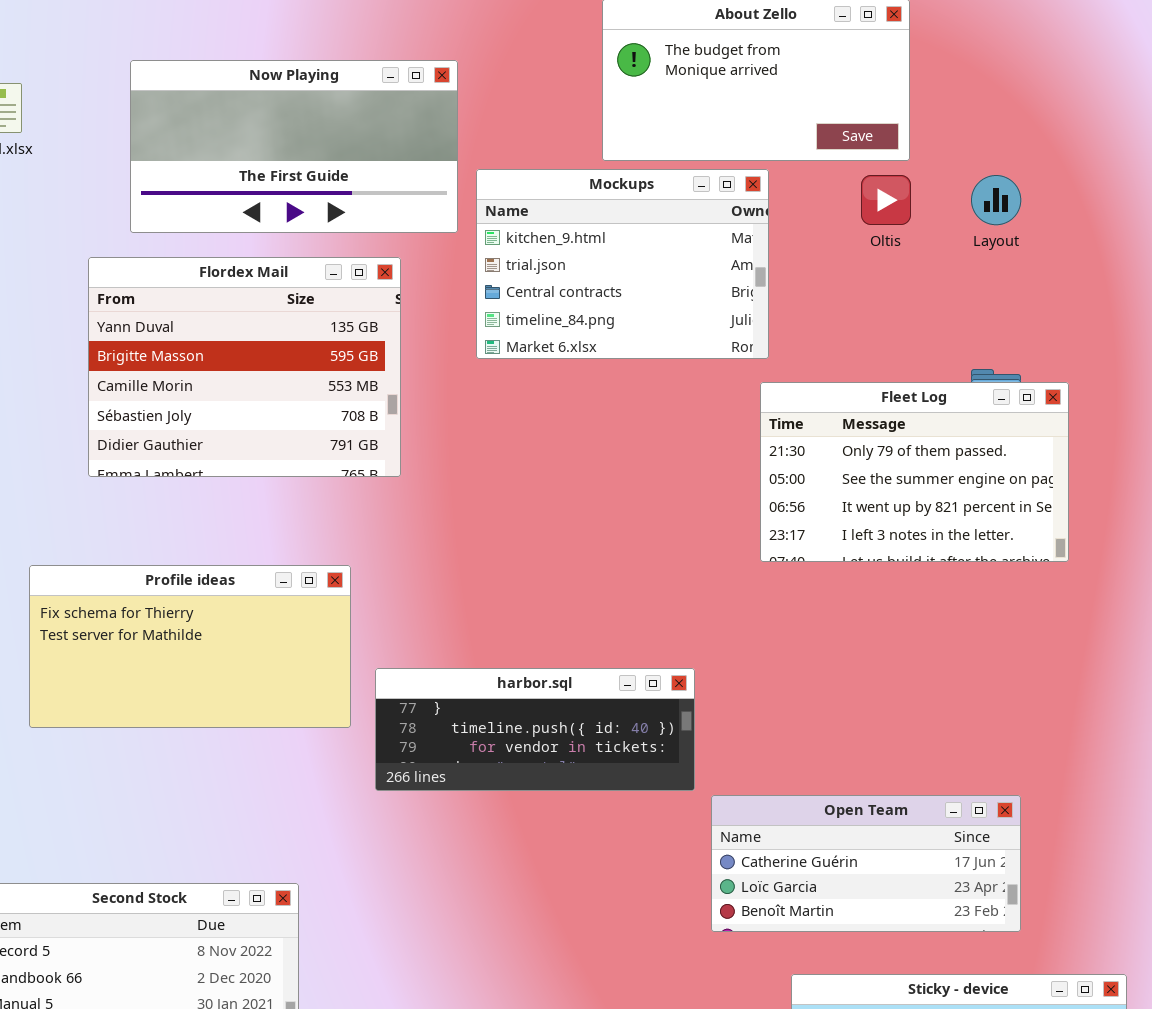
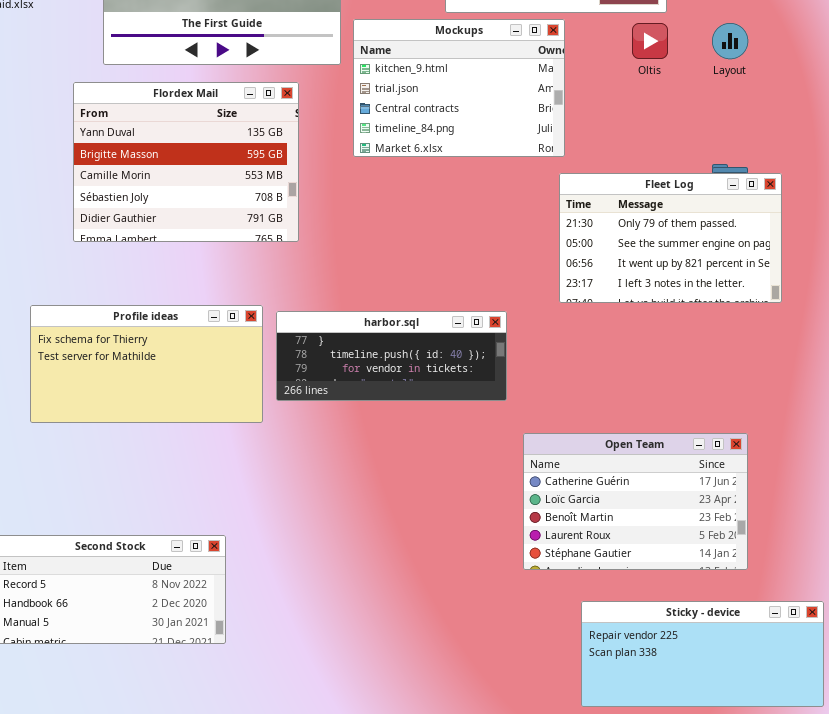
harbor.sql: [375,668,695,791] -> [276,311,507,401], moved
Open Team: [711,795,1021,932] -> [523,433,748,570], resized

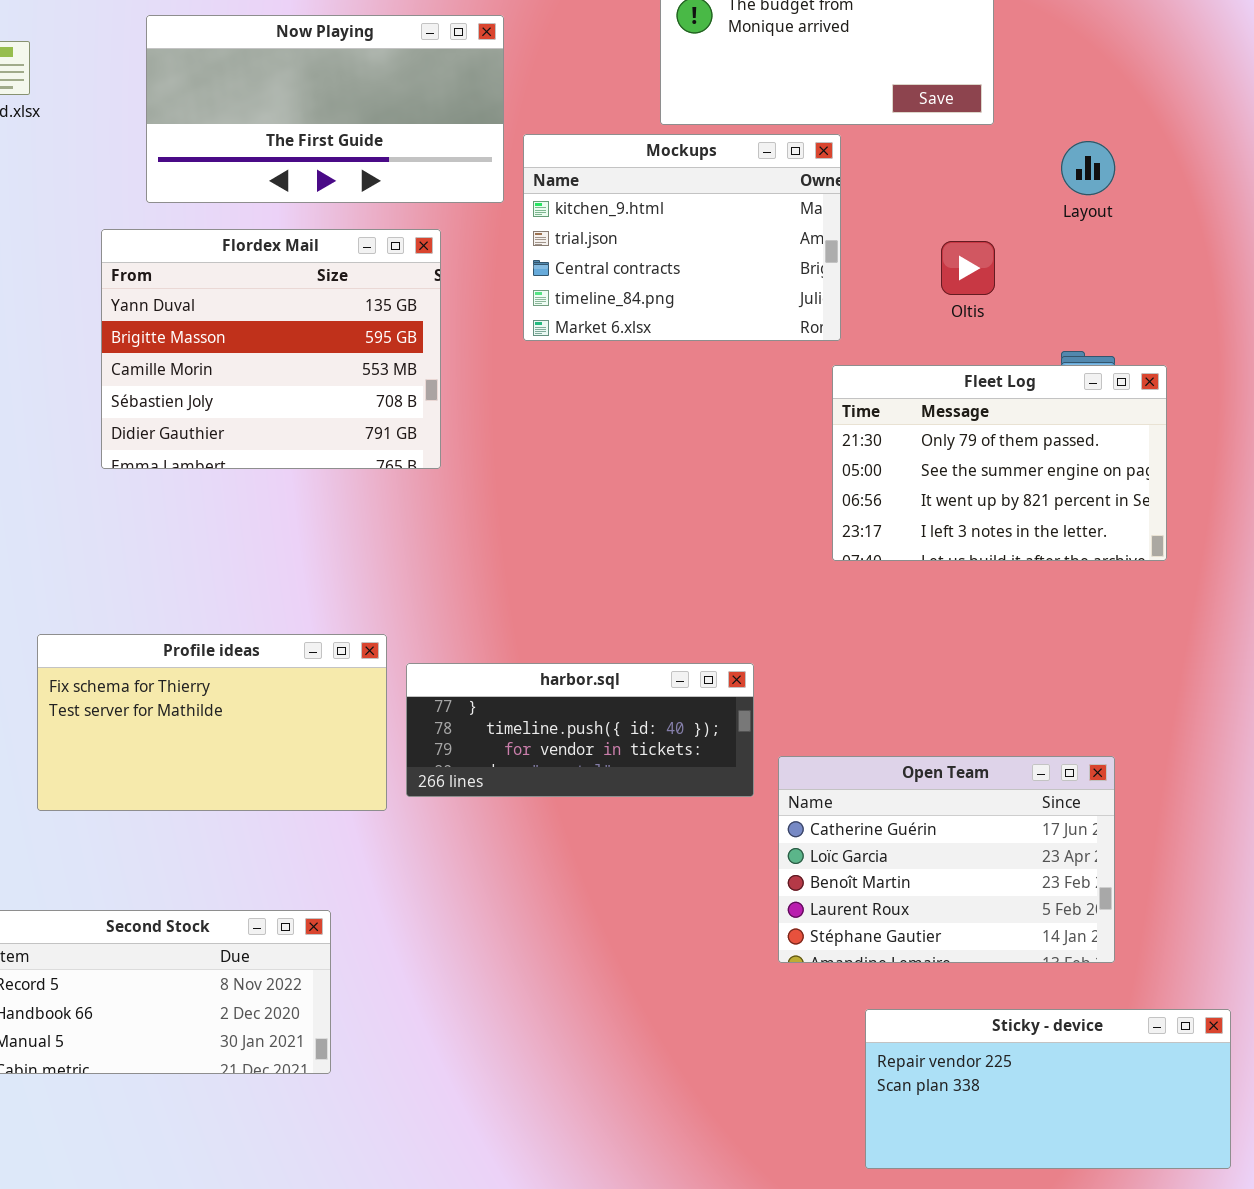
Oltis: [632,23,668,59] -> [941,241,995,295], moved
Profile ideas: [30,305,263,423] -> [37,634,387,811], moved
harbor.sql: [276,311,507,401] -> [406,663,754,797], moved

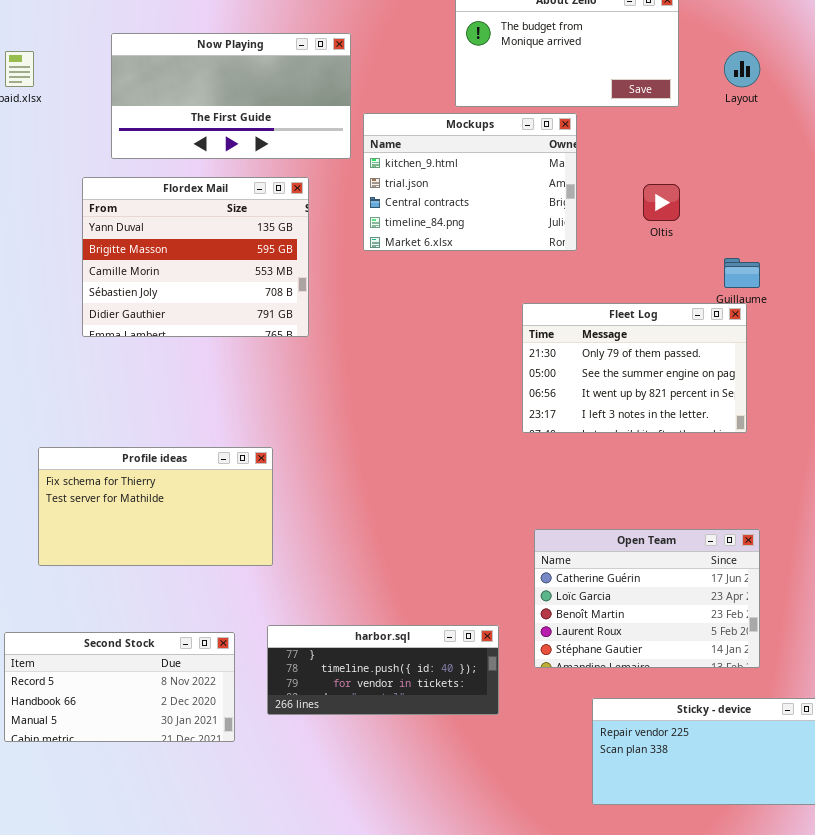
Layout: [1061,141,1115,195] -> [724,51,760,87], moved
Fleet Log: [832,365,1167,561] -> [522,303,747,433], moved
harbor.sql: [406,663,754,797] -> [267,625,499,715], moved

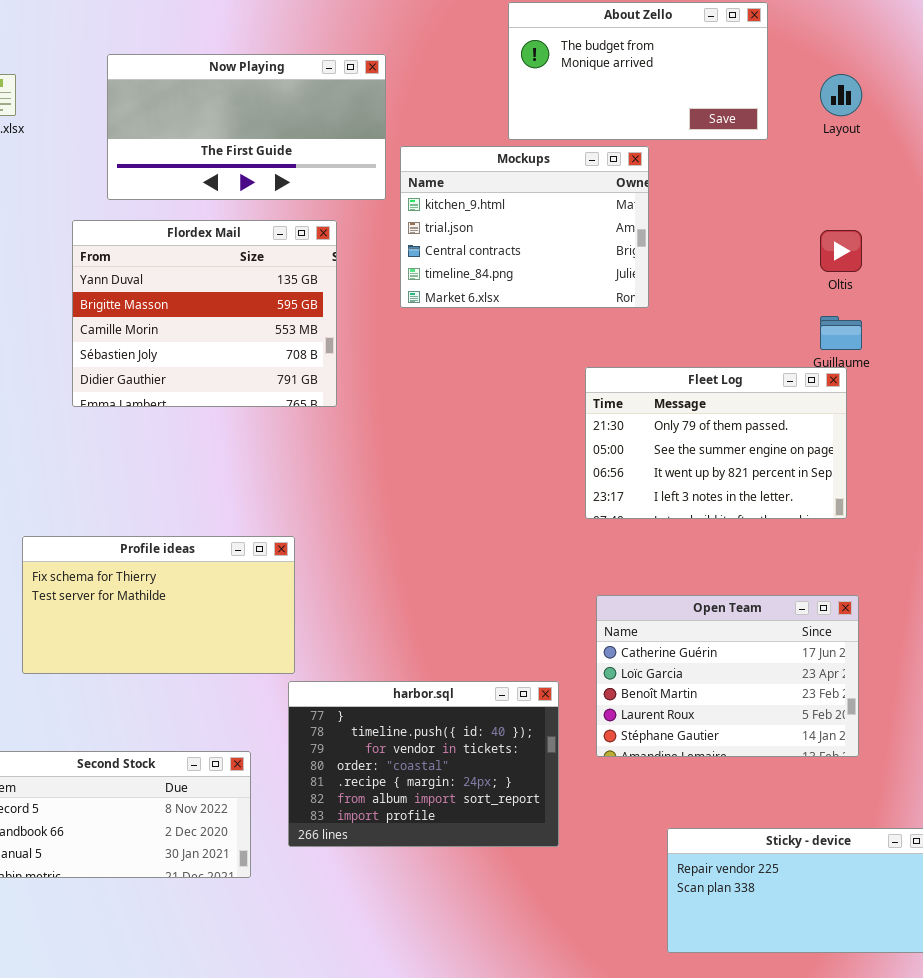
Oltis: [643,184,680,221] -> [820,230,862,272], moved
Open Team: [534,529,760,668] -> [596,595,859,757], moved
harbor.sql: [267,625,499,715] -> [288,681,559,847], resized

